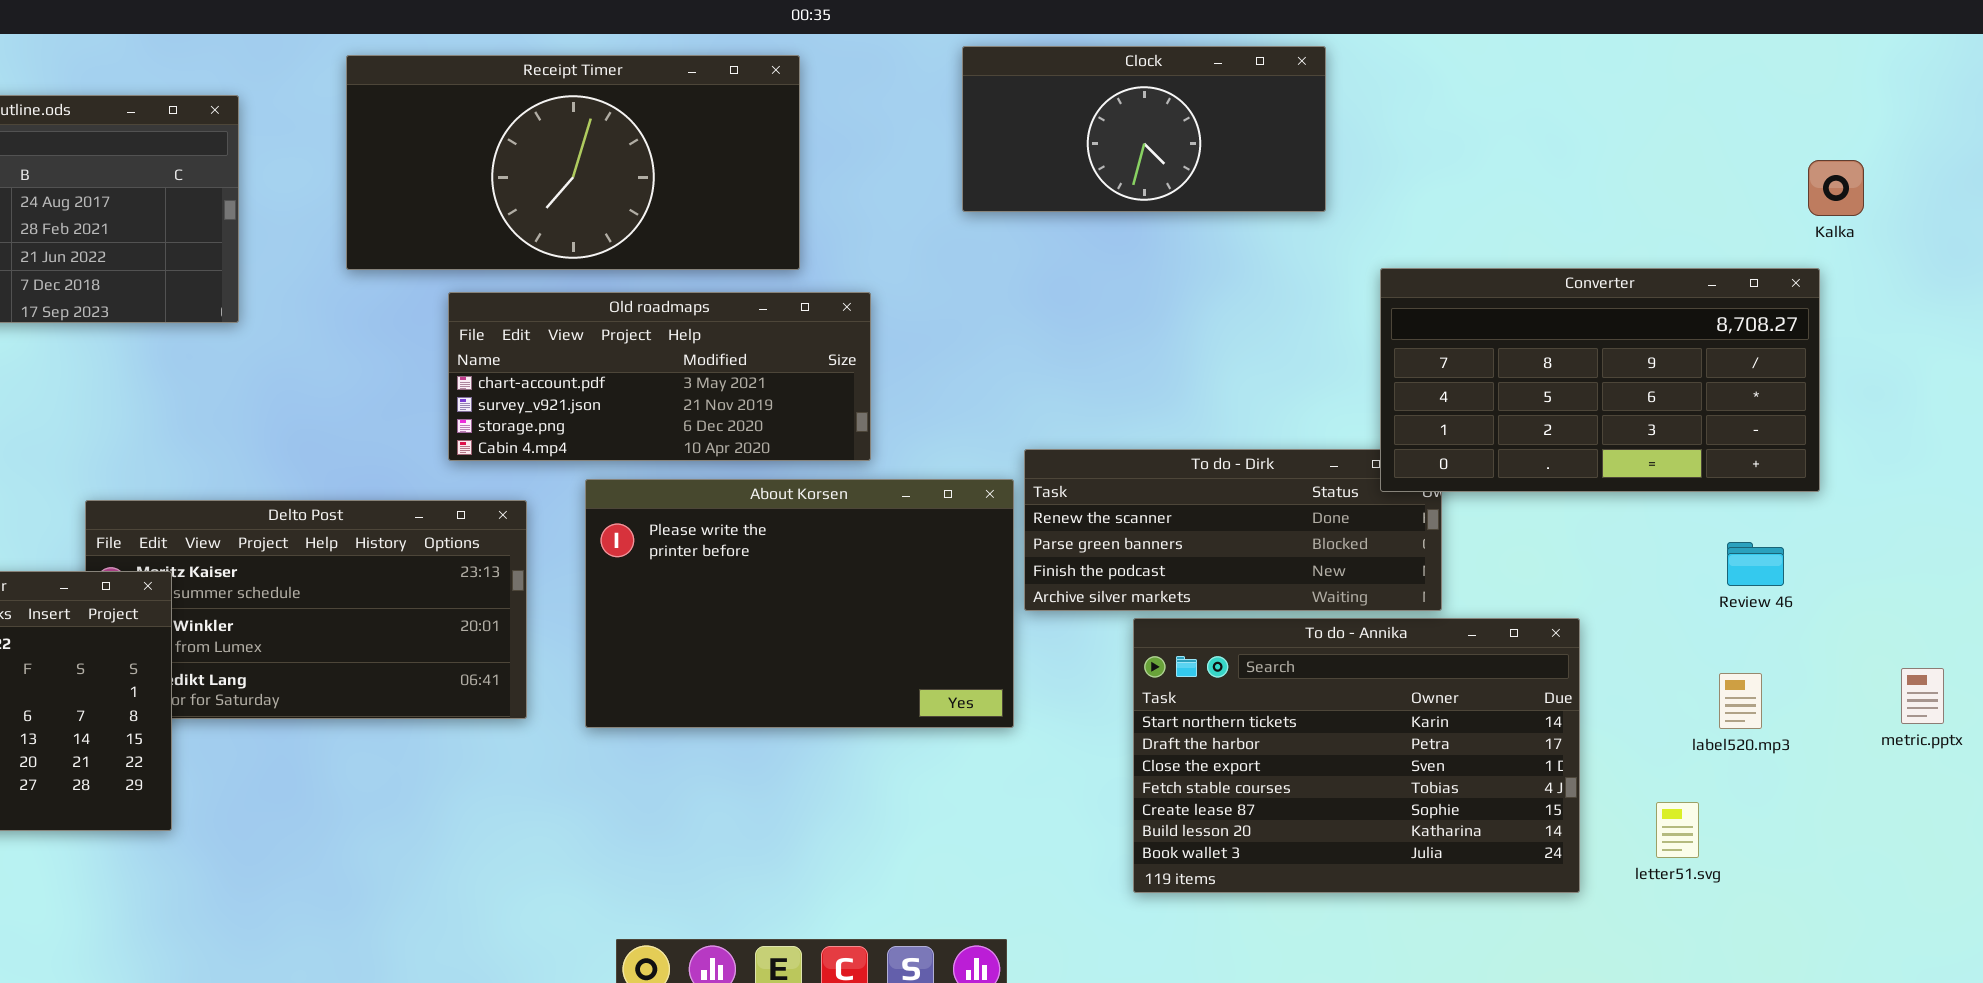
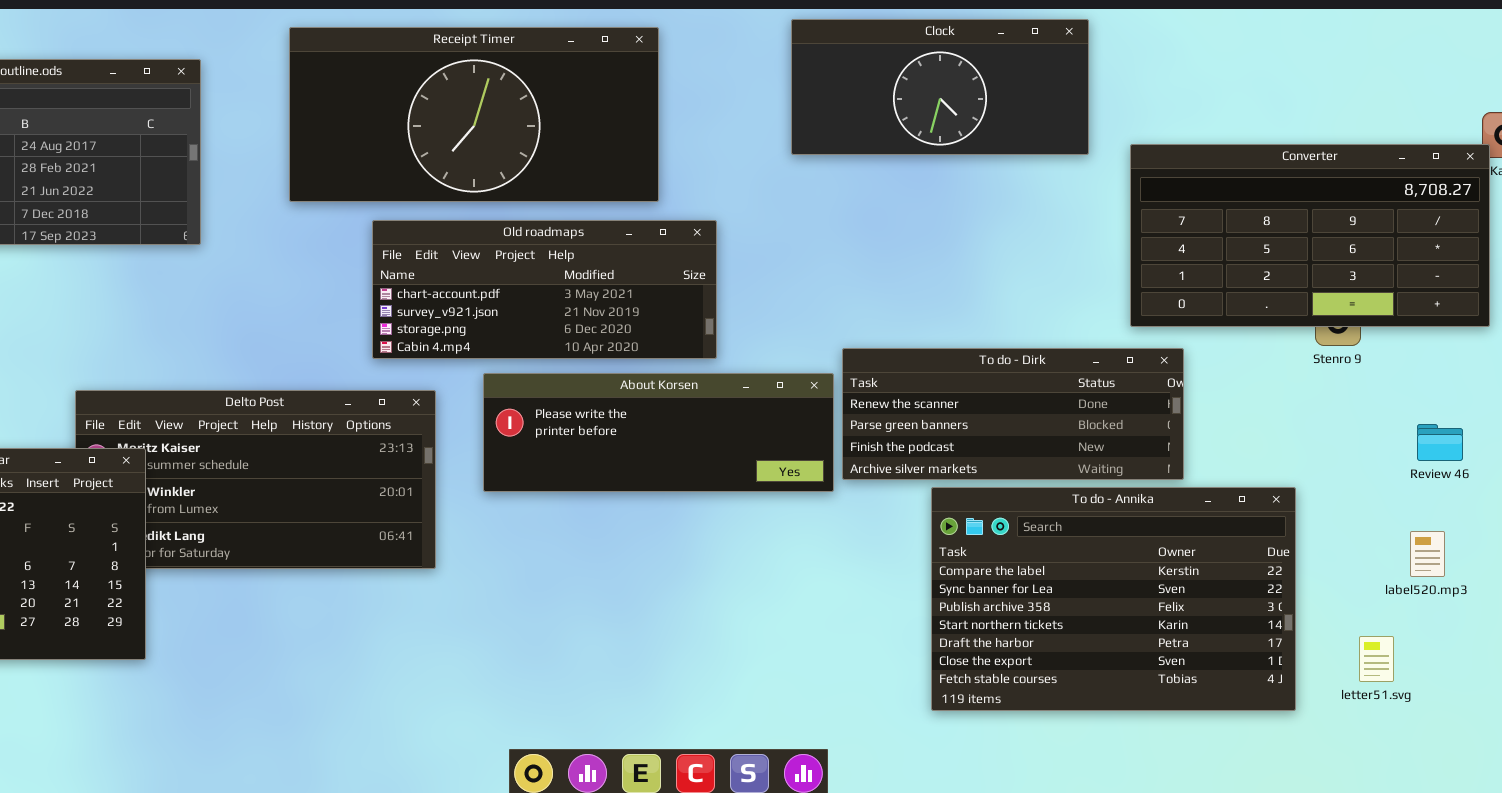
Converter: [1380,268,1820,492] -> [1130,144,1490,327], moved
About Korsen: [585,479,1014,728] -> [483,373,834,492], resized
To do - Annika: [1133,618,1580,893] -> [931,487,1296,711], scrolled up 3 rows

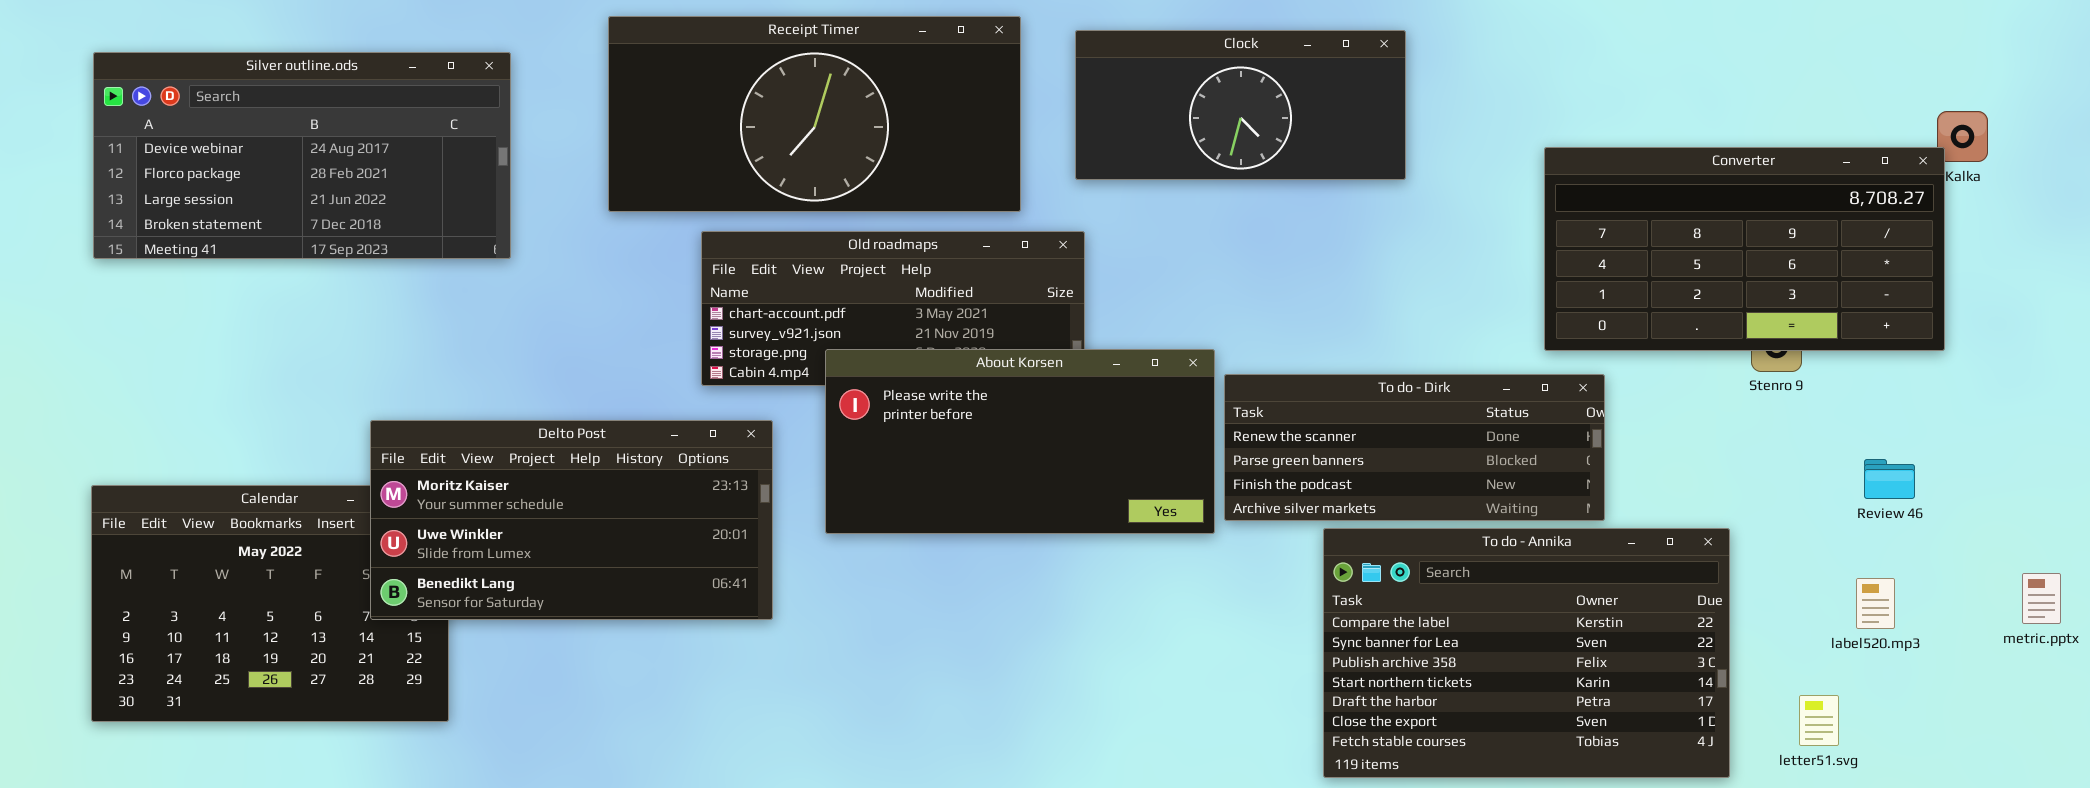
Clock: [791,19,1089,155] -> [1075,30,1406,180], moved
About Korsen: [483,373,834,492] -> [825,349,1215,534], resized
Delto Post: [75,390,436,569] -> [370,420,773,620], raised

